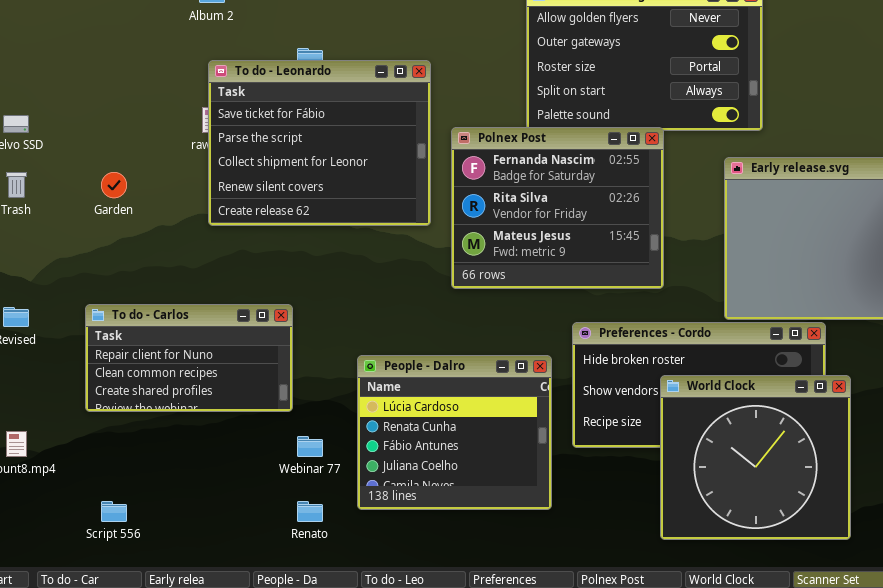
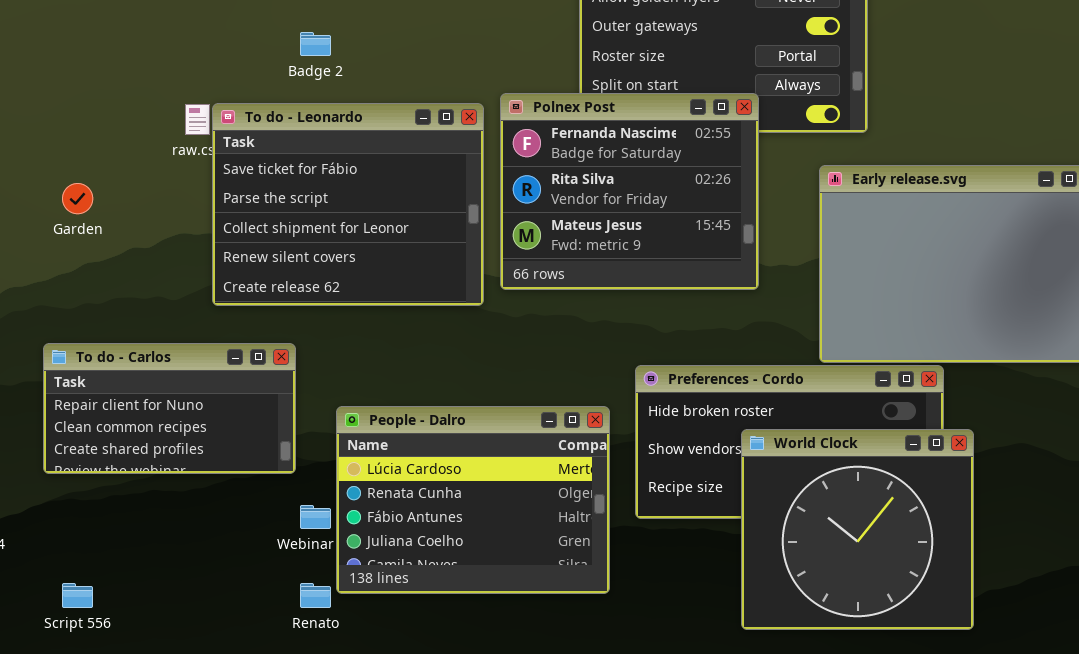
To do - Leonardo: [208,60,431,226] -> [212,103,484,306], moved
Polnex Post: [451,127,664,289] -> [500,93,759,290], moved
People - Dalro: [357,355,552,510] -> [336,406,610,594], resized

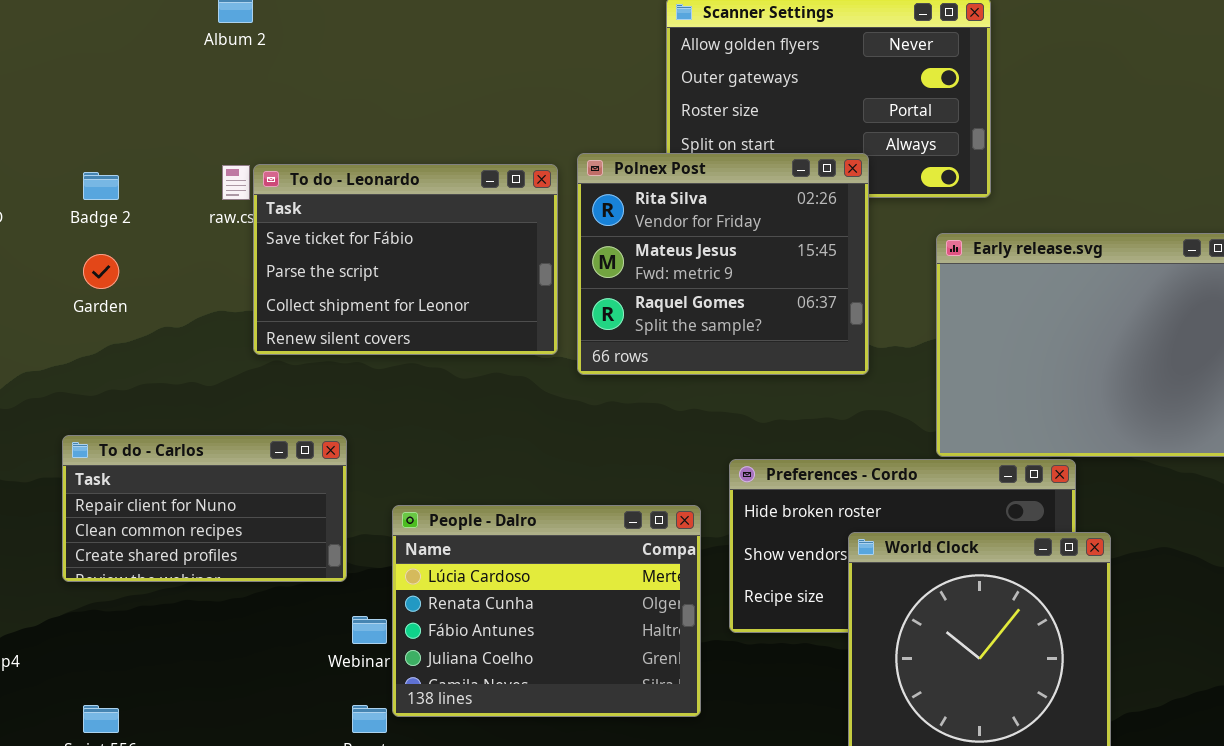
Badge 2: [300,32,331,56] -> [83,172,119,200], moved
Polnex Post: [500,93,759,290] -> [577,153,869,375], scrolled down 1 row
To do - Leonardo: [212,103,484,306] -> [253,164,558,355], resized

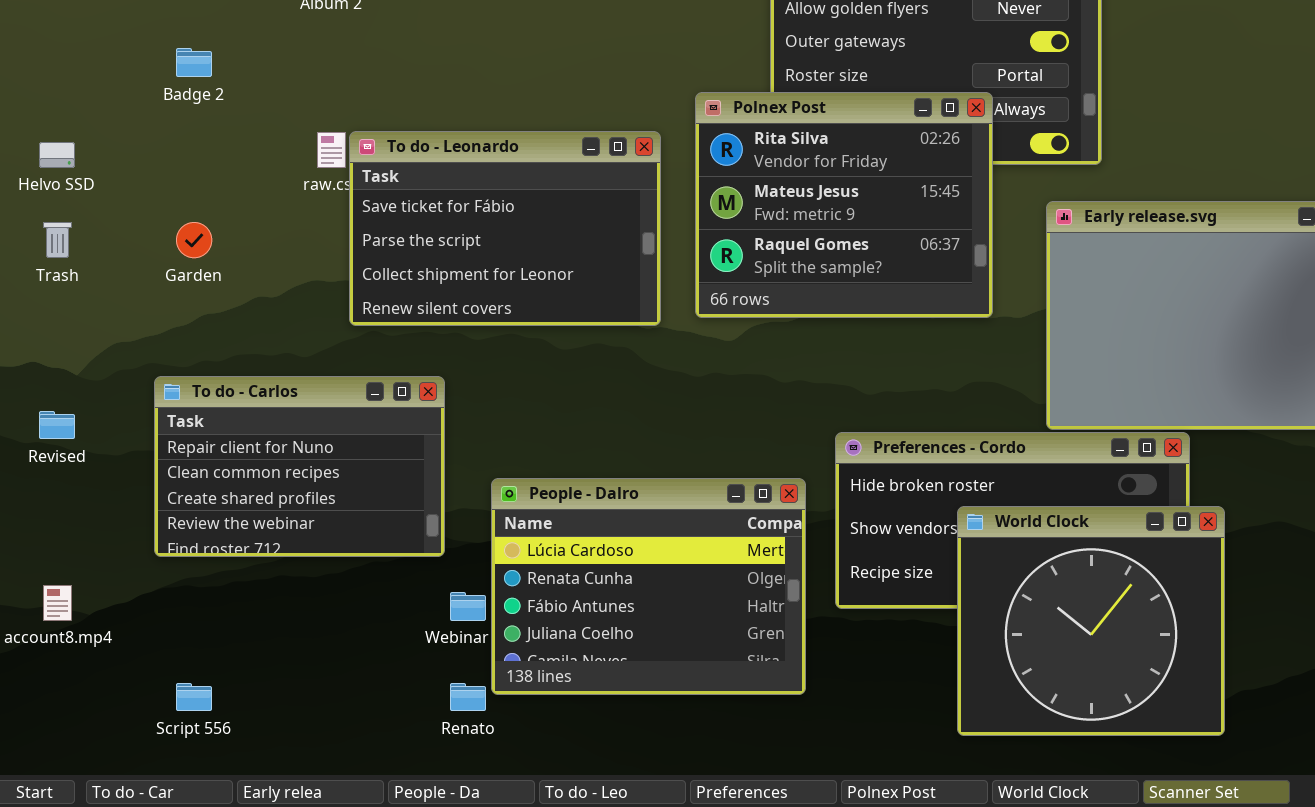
Polnex Post: [577,153,869,375] -> [695,92,993,318], moved
Badge 2: [83,172,119,200] -> [176,48,212,77], moved
To do - Carlos: [62,435,347,582] -> [154,376,445,557], resized

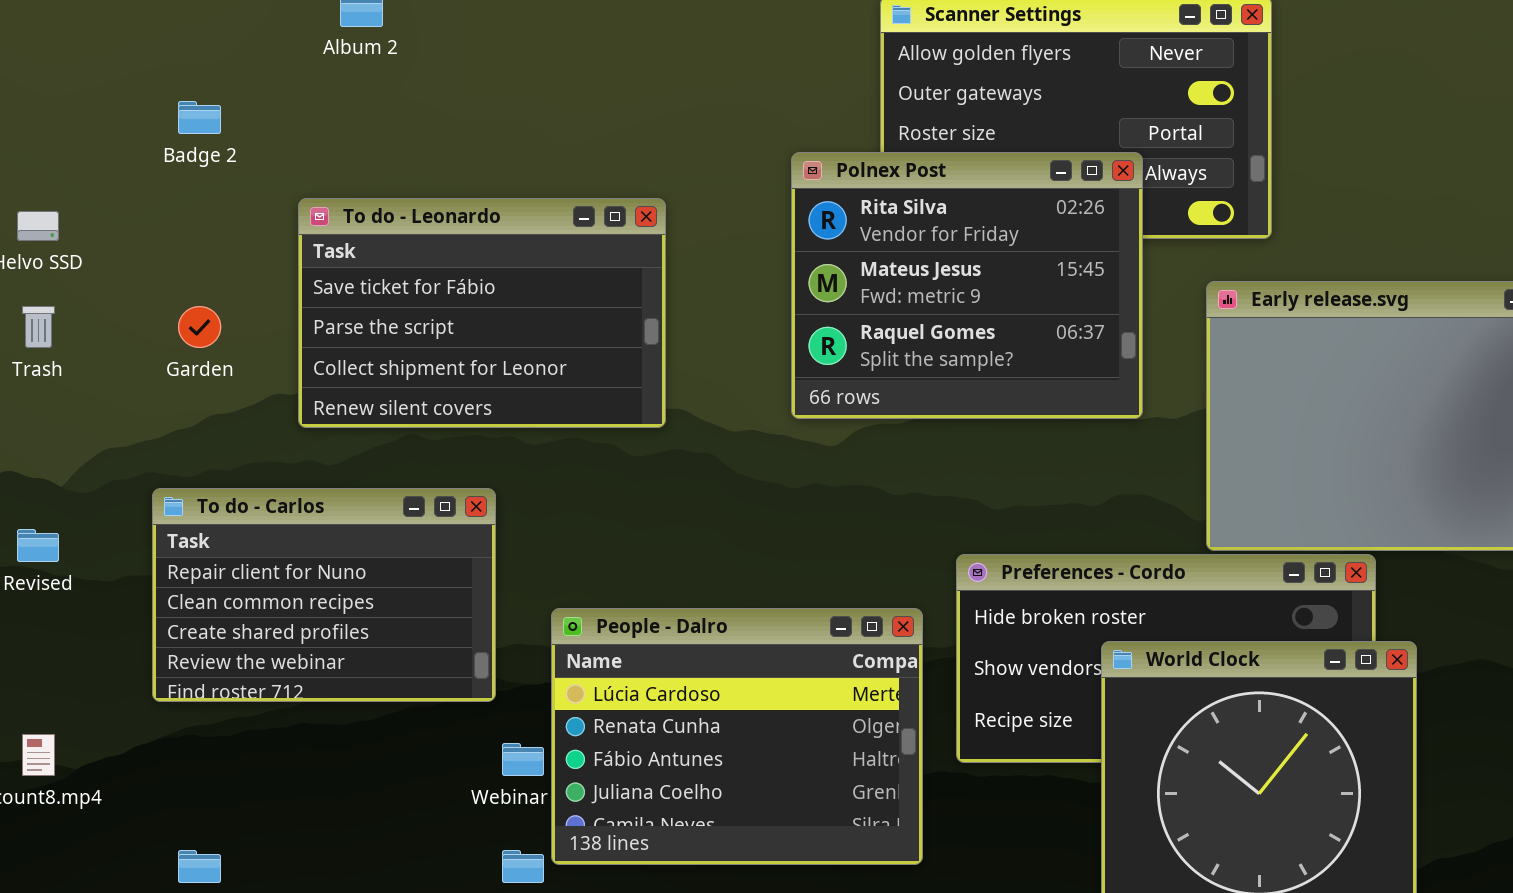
To do - Leonardo: [349,131,661,326] -> [298,198,666,428], moved

